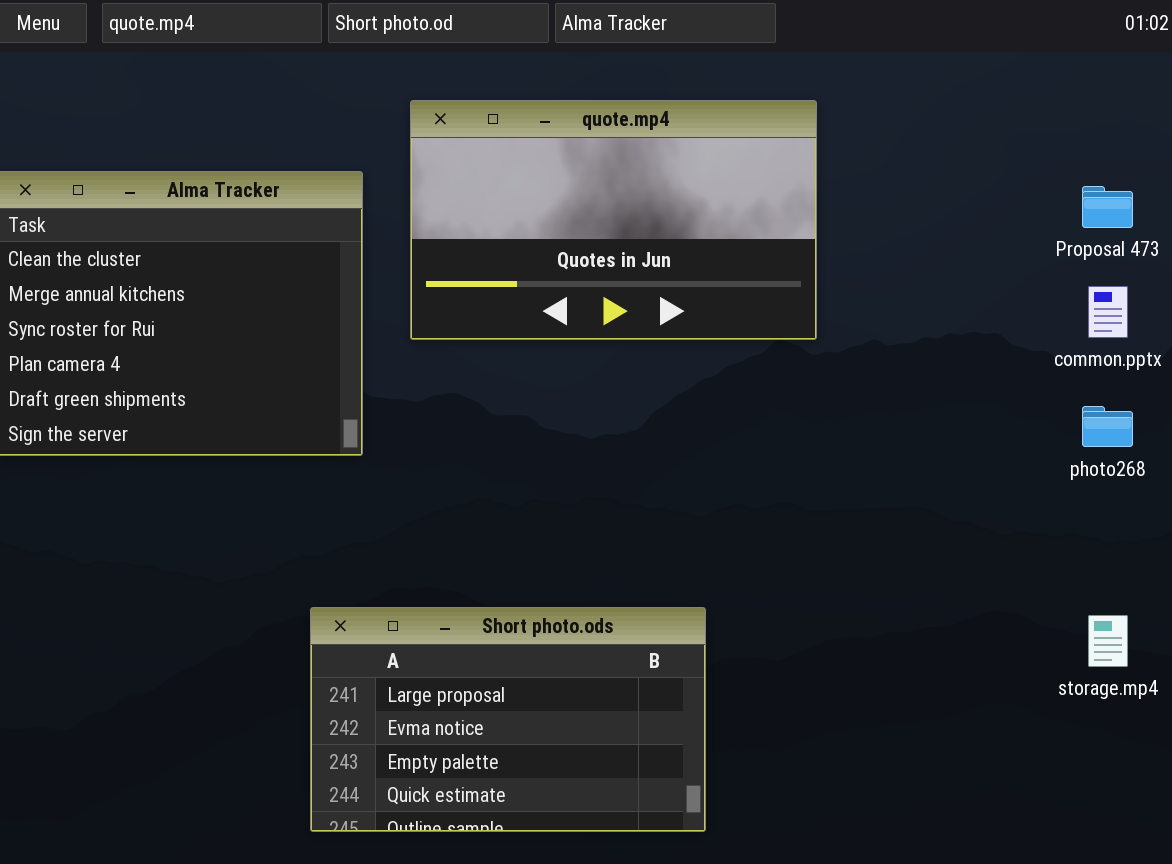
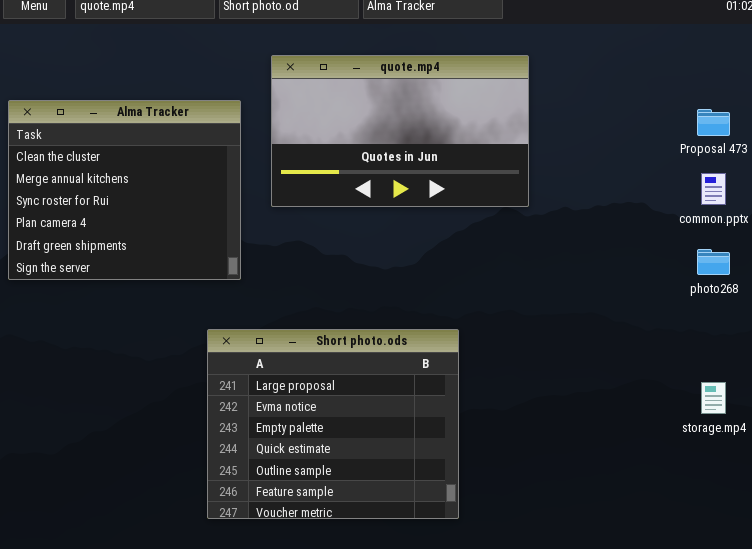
Short photo.ods: [310,607,706,832] -> [207,329,459,519], resized

